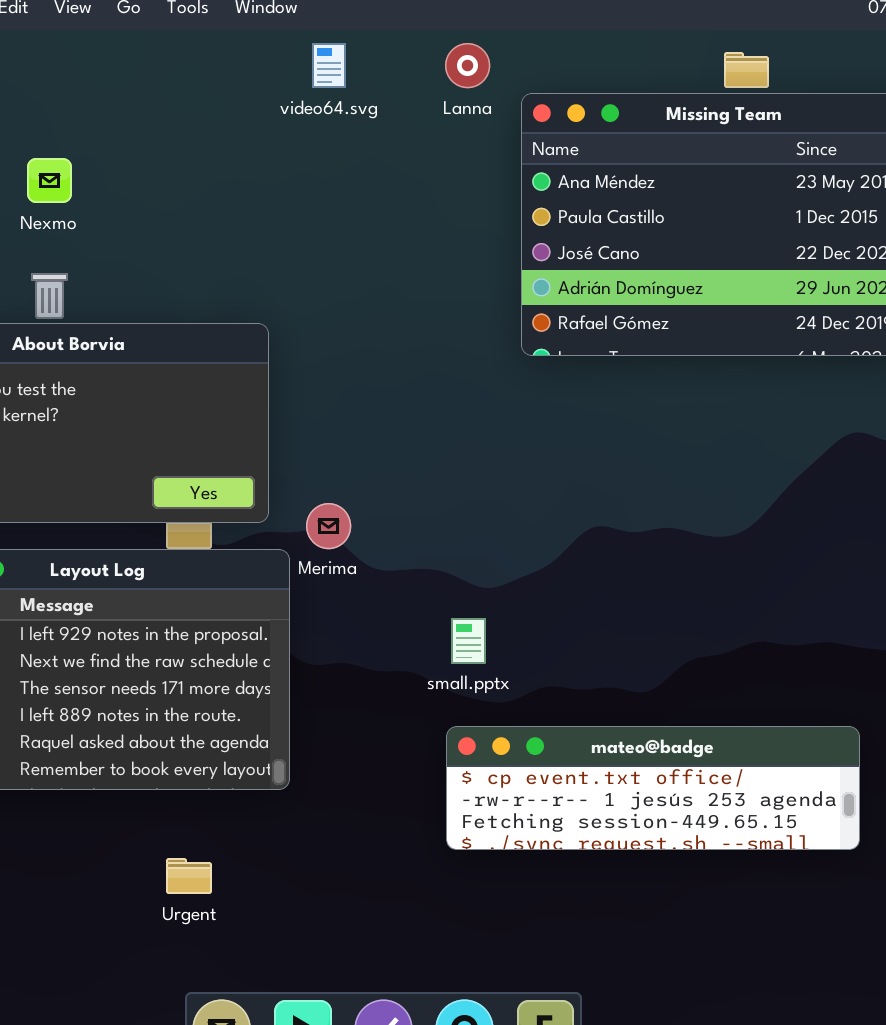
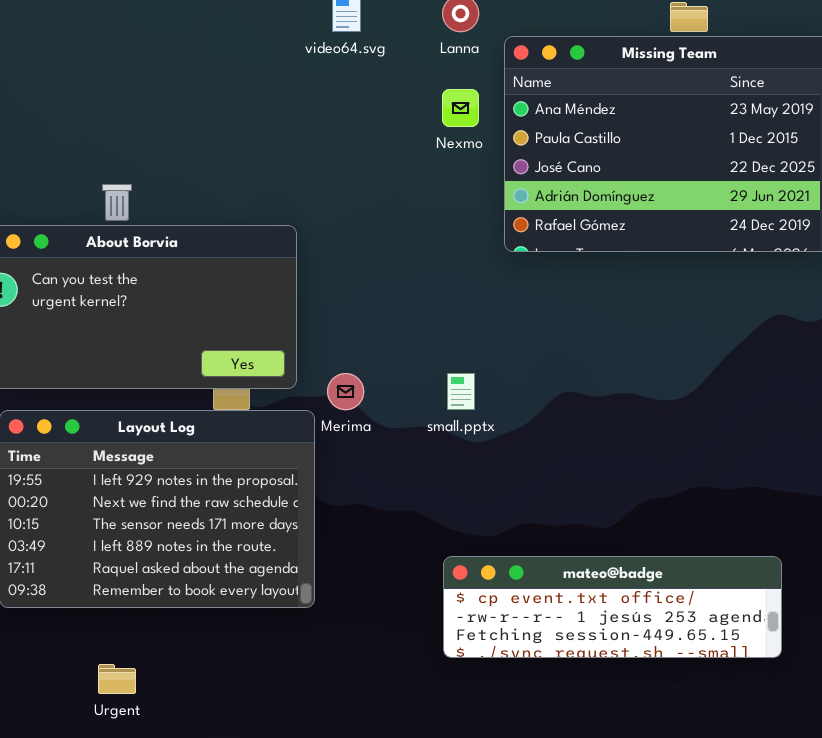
Nexmo: [27,158,72,203] -> [442,89,479,127], moved
small.pptx: [451,618,486,664] -> [447,373,475,410], moved
Urgent: [166,858,212,894] -> [98,664,136,694], moved

